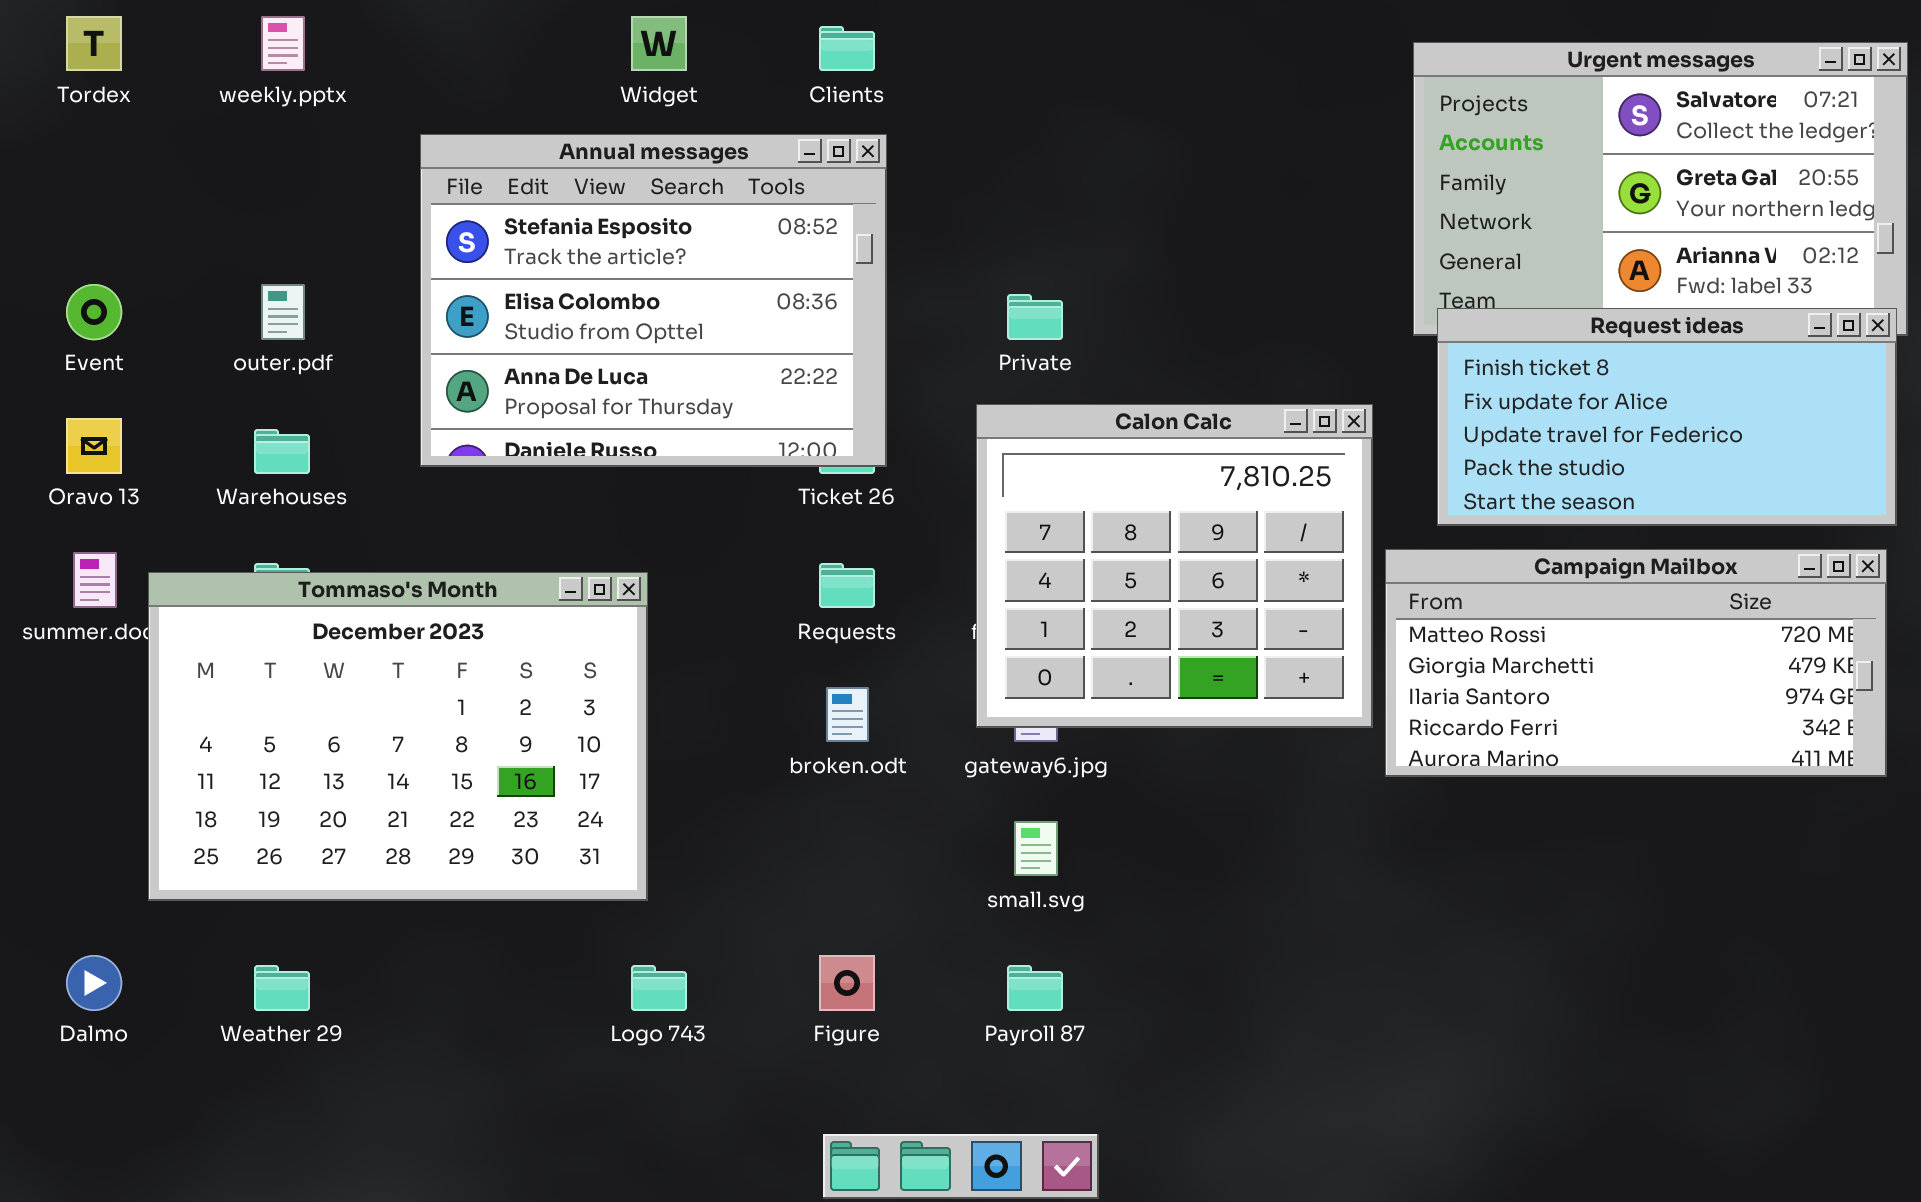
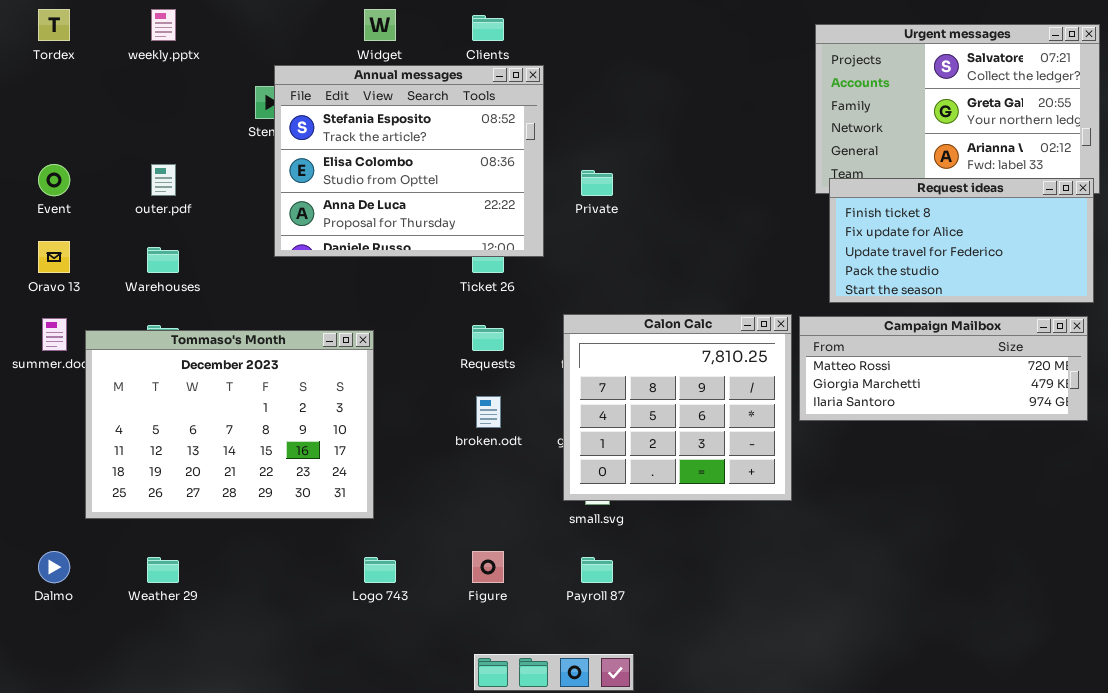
Annual messages: [420,134,887,467] -> [274,65,544,257], moved
Calon Calc: [976,404,1373,728] -> [563,314,792,501], moved
Campaign Mailbox: [1385,549,1887,777] -> [799,316,1088,421], resized

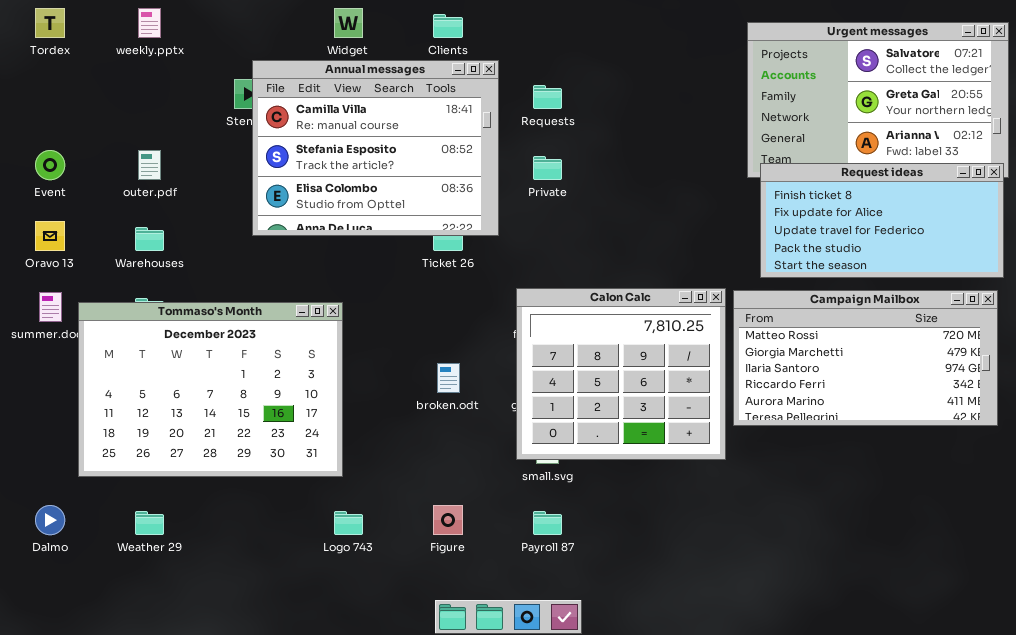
Annual messages: [274,65,544,257] -> [252,60,499,236], scrolled up 1 row
Campaign Mailbox: [799,316,1088,421] -> [733,290,998,426], resized
Requests: [472,325,504,351] -> [533,85,562,109], moved

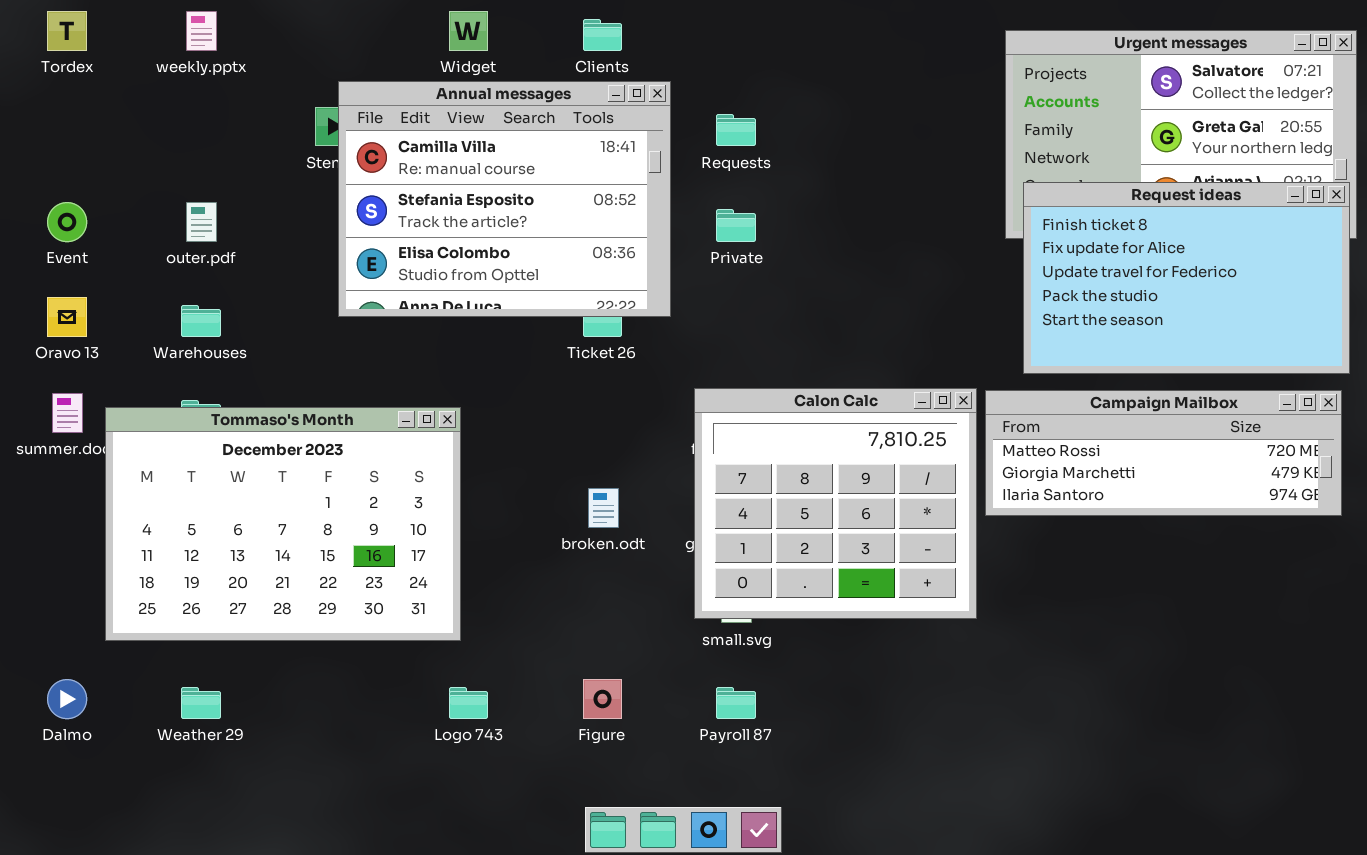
Request ideas: [760,163,1004,278] -> [1023,182,1350,374], resized
Campaign Mailbox: [733,290,998,426] -> [985,390,1342,516], resized

